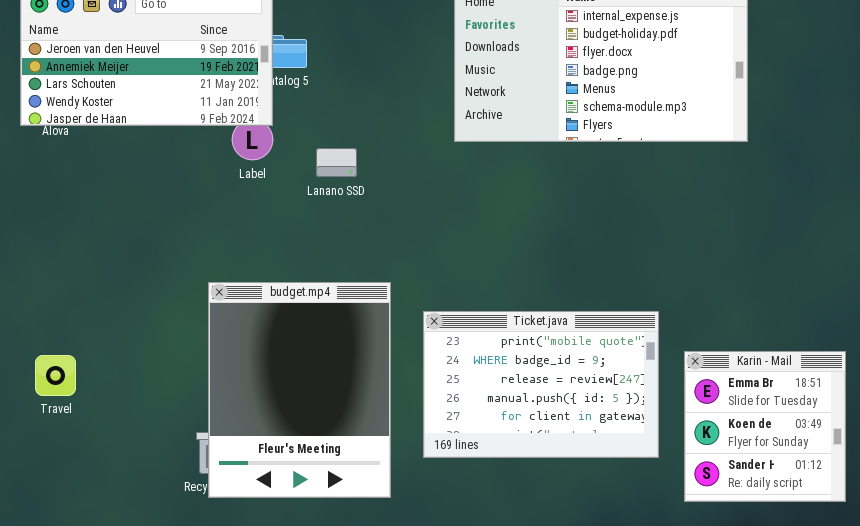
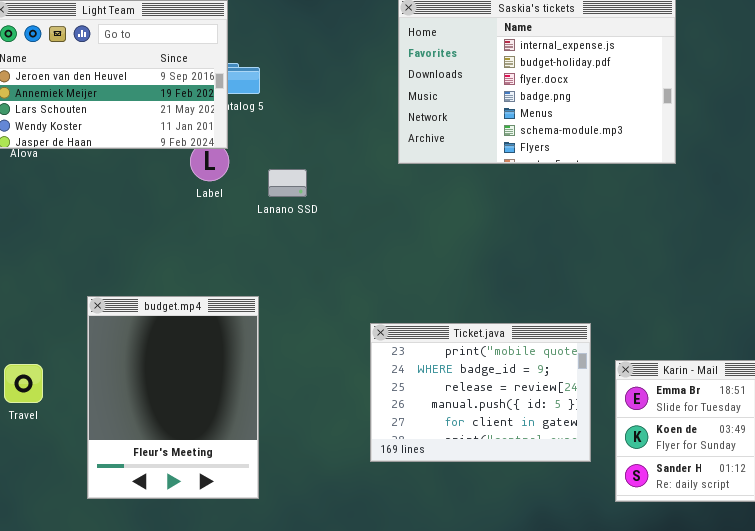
budget.mp4: [208,282,391,498] -> [87,296,259,499], moved

